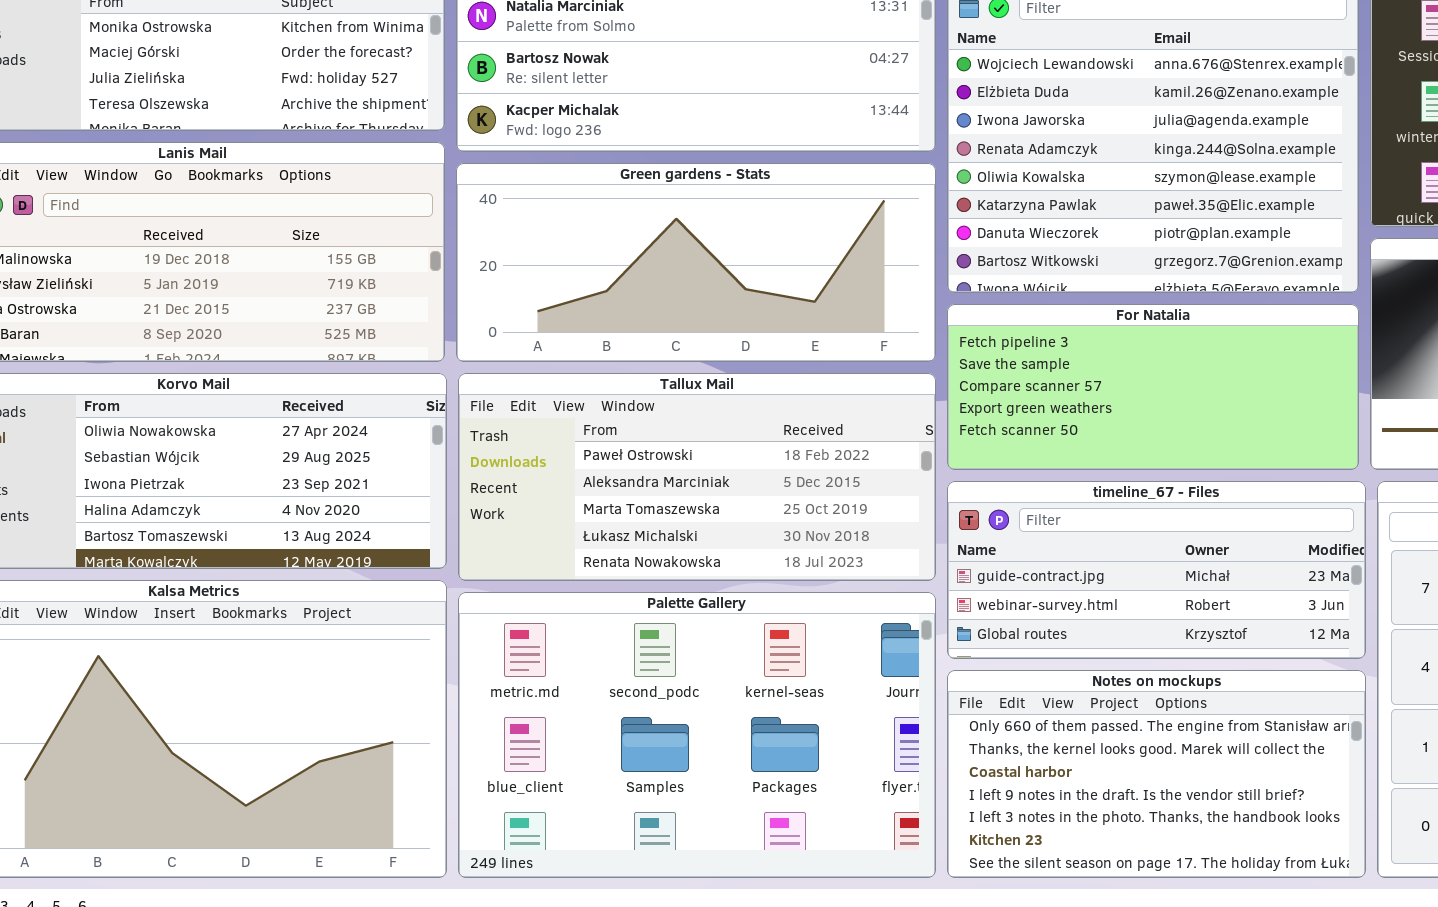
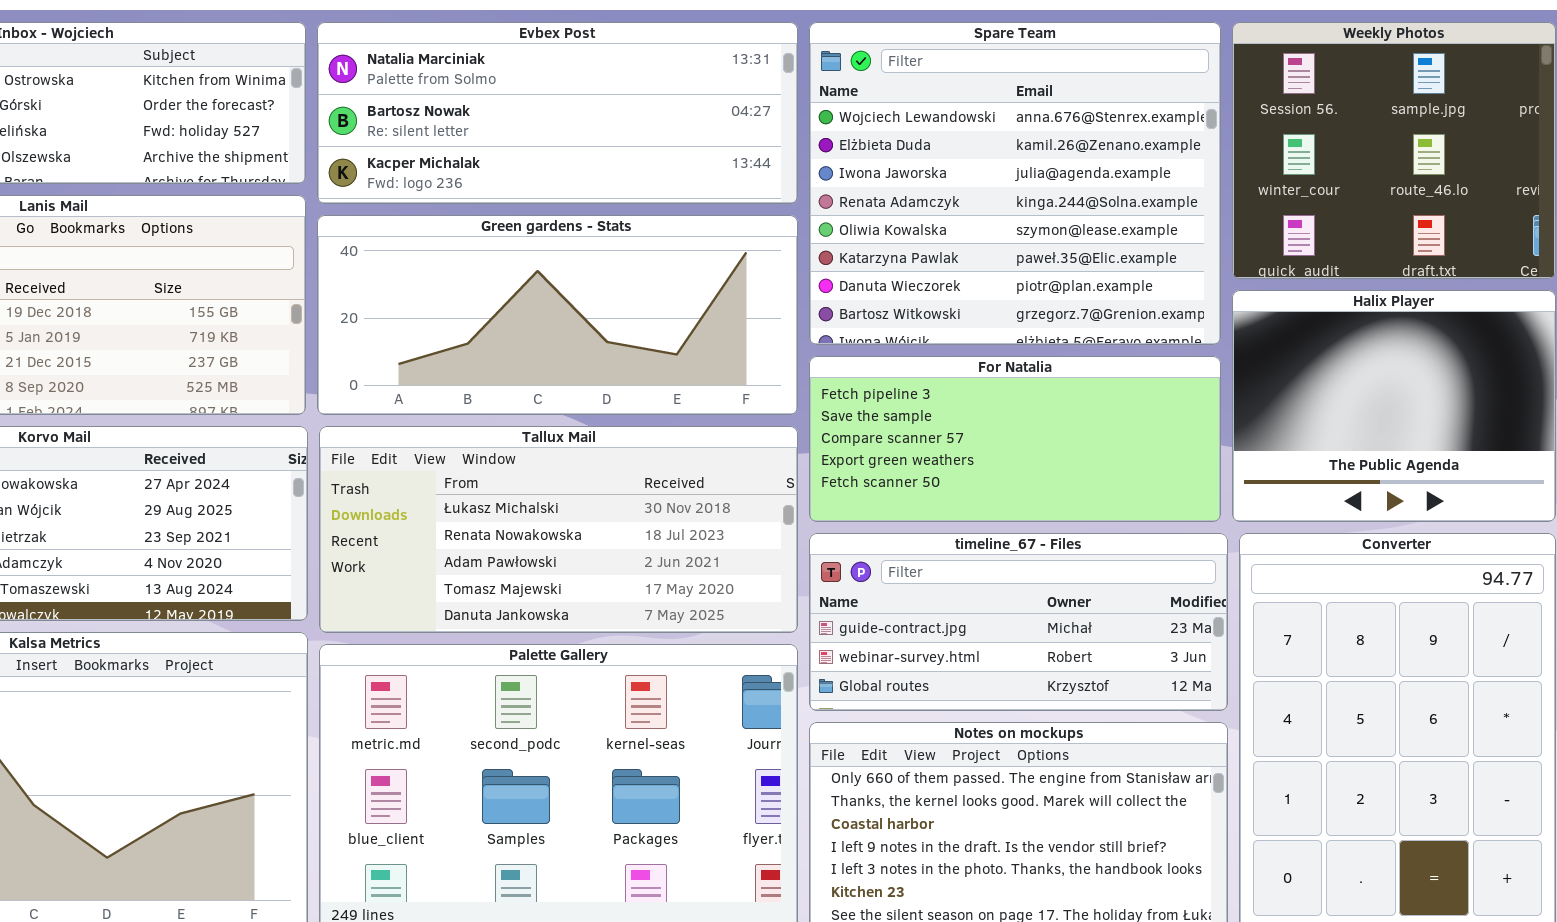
Tallux Mail: [458,373,936,581] -> [319,426,798,633], scrolled down 3 rows

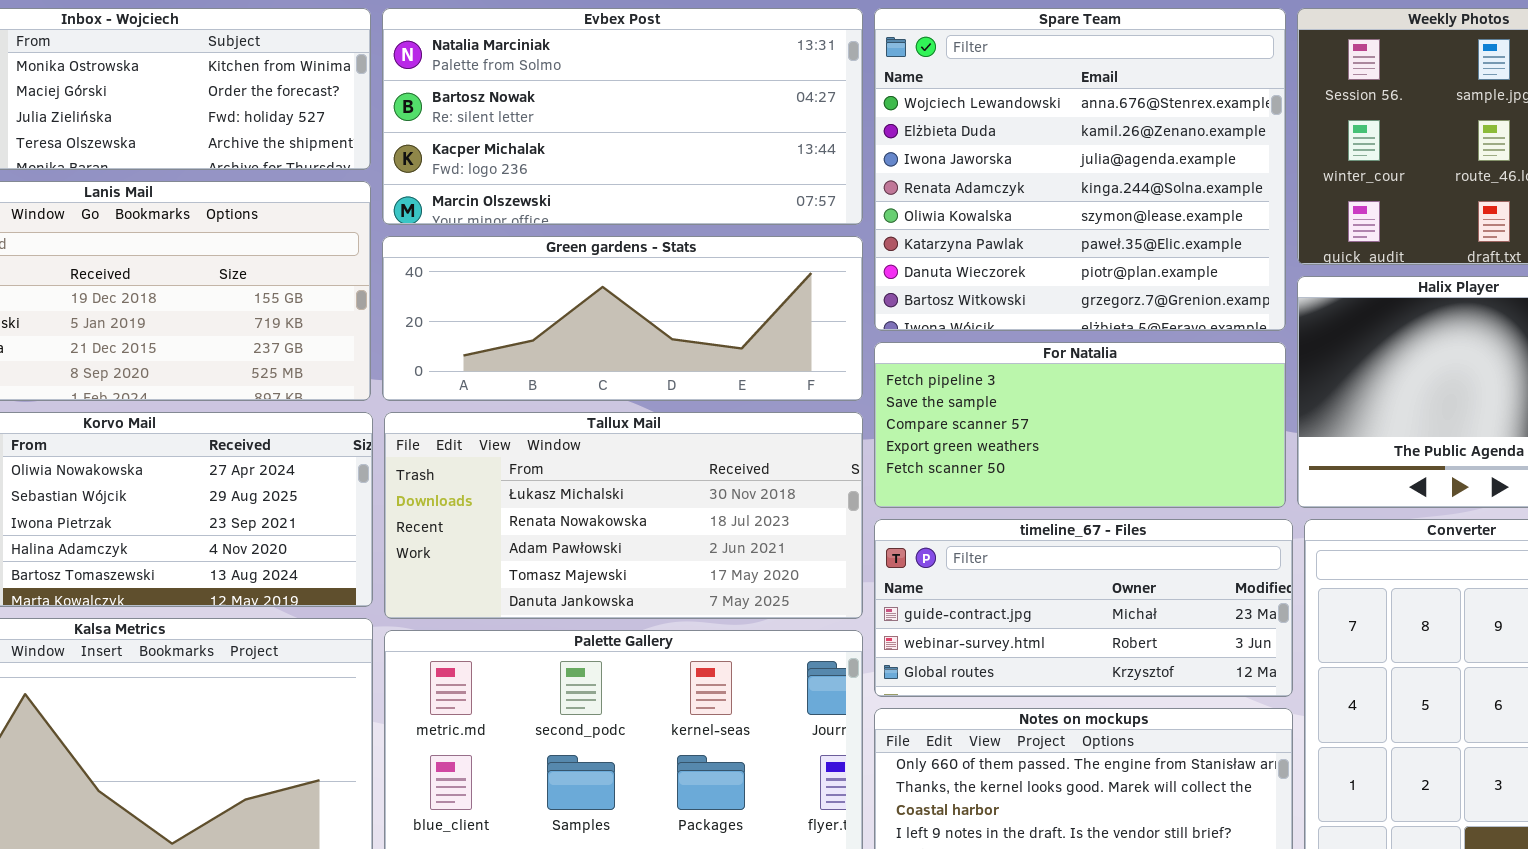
Evbex Post: [317,22,798,204] -> [382,8,863,225], resized
Green gardens - Stats: [317,215,798,415] -> [382,236,863,401], resized

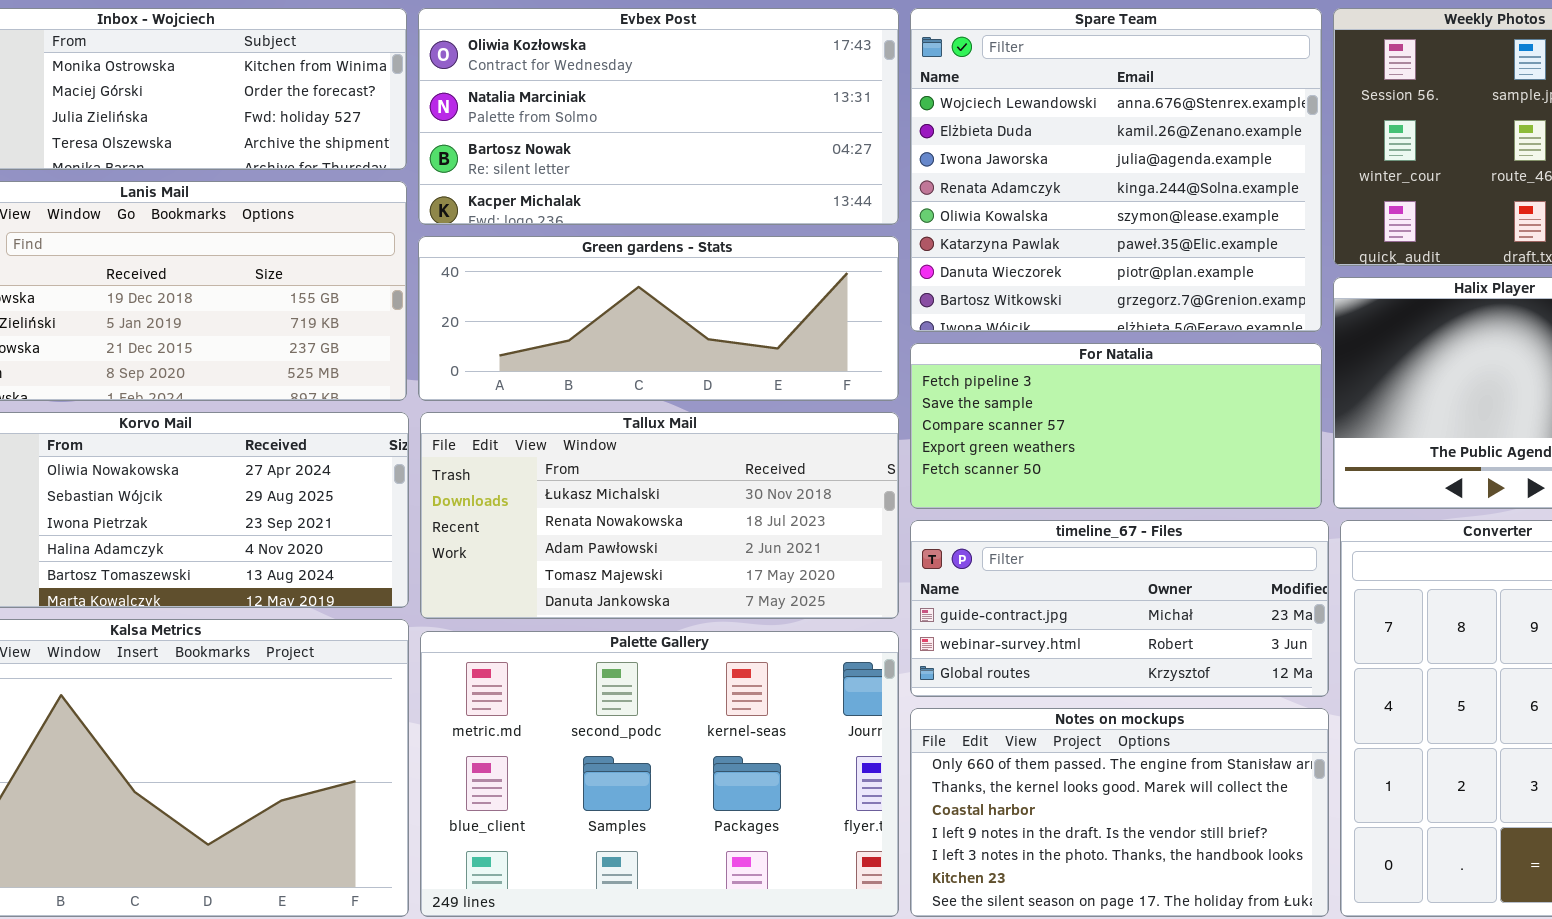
Evbex Post: [382,8,863,225] -> [418,8,899,225], scrolled up 1 row

